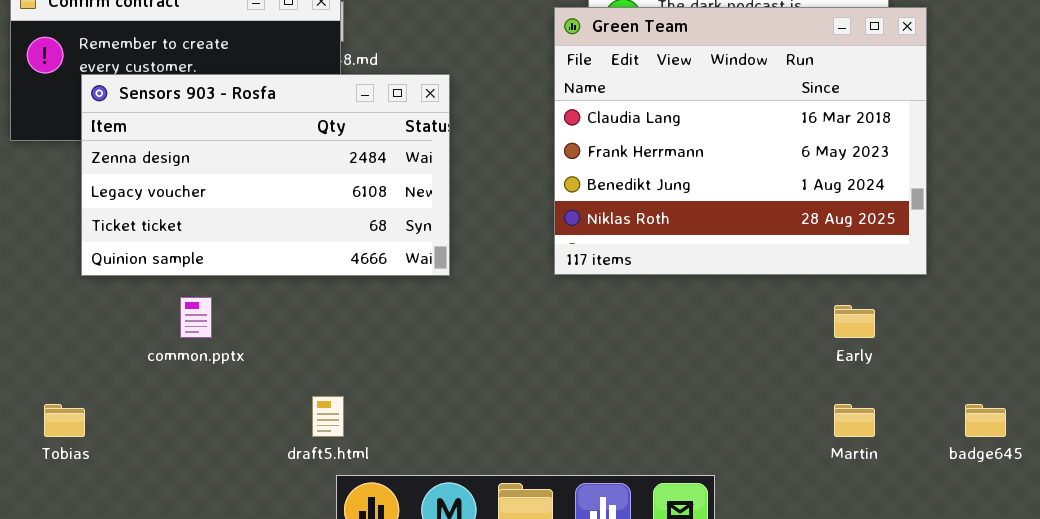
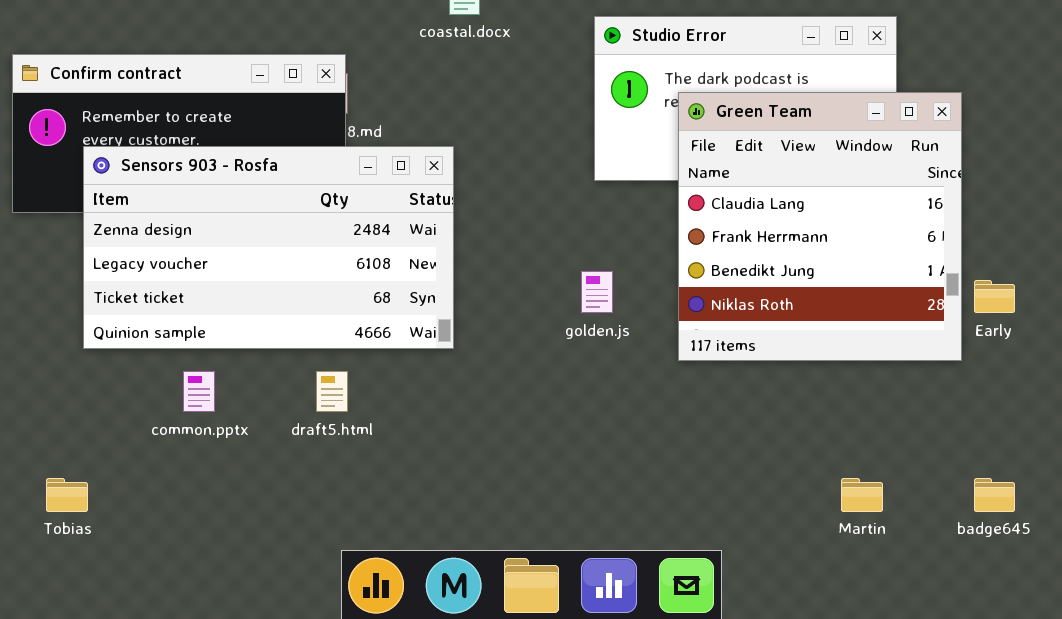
Green Team: [554,7,927,275] -> [678,92,962,361], moved, resized
Early: [834,305,875,338] -> [974,280,1015,313], moved
draft5.html: [312,396,344,437] -> [316,371,348,412], moved

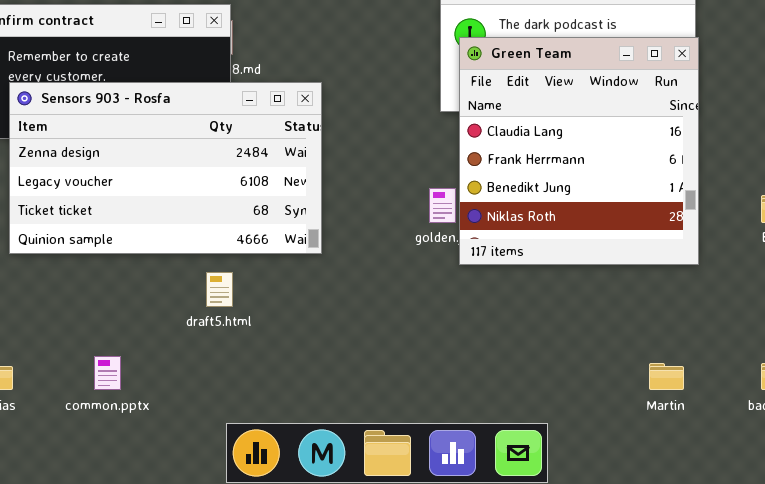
Green Team: [678,92,962,361] -> [459,37,699,265], moved
common.pptx: [183,371,215,412] -> [94,356,121,390], moved

